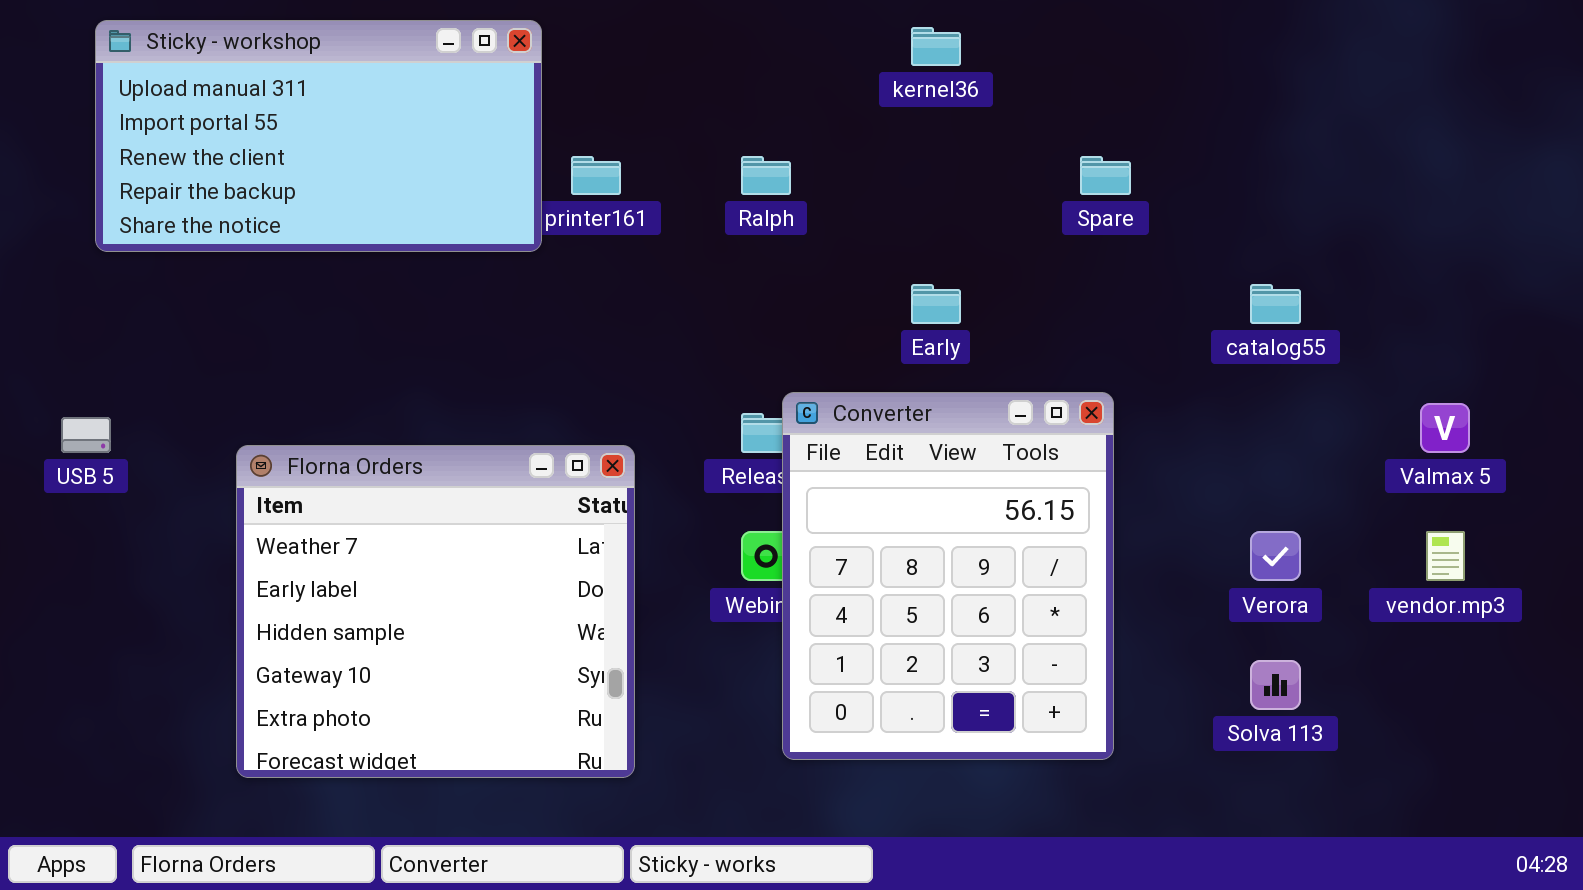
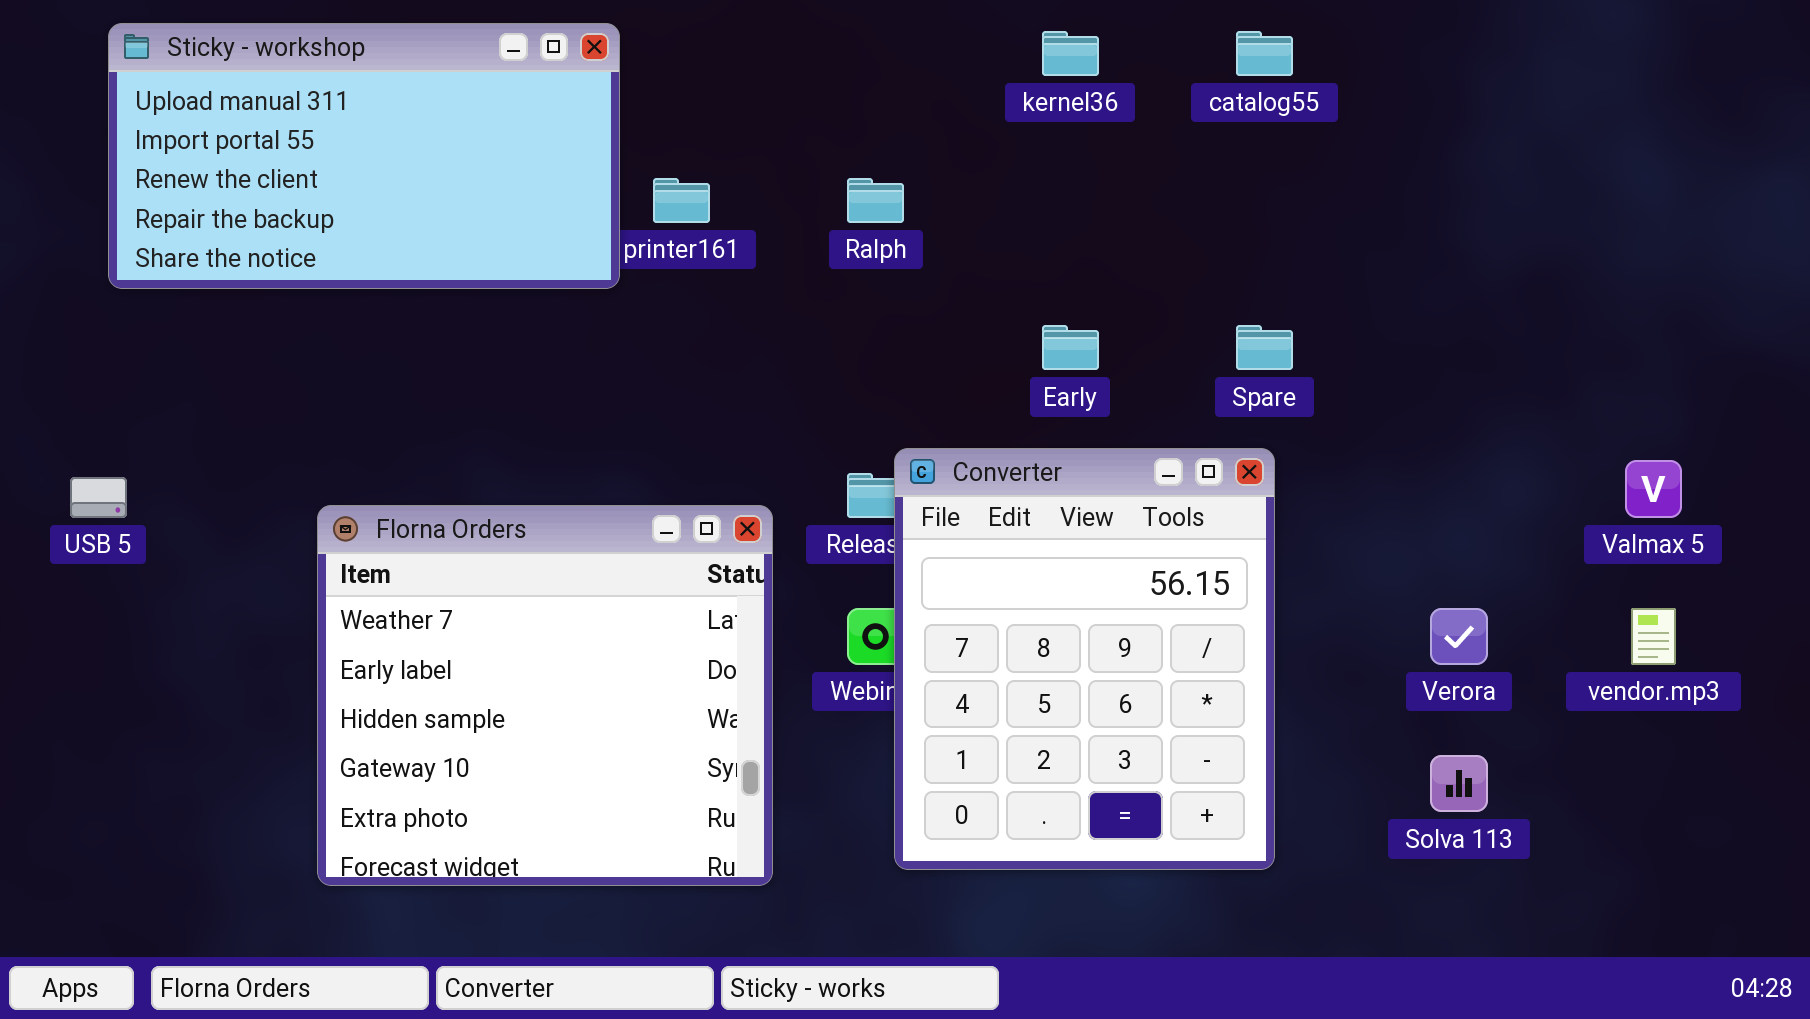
Spare: [1080,156,1131,195] -> [1236,325,1293,370], moved
catalog55: [1250,284,1301,324] -> [1236,31,1293,76], moved
Florna Orders: [236,445,635,778] -> [317,505,773,886], moved

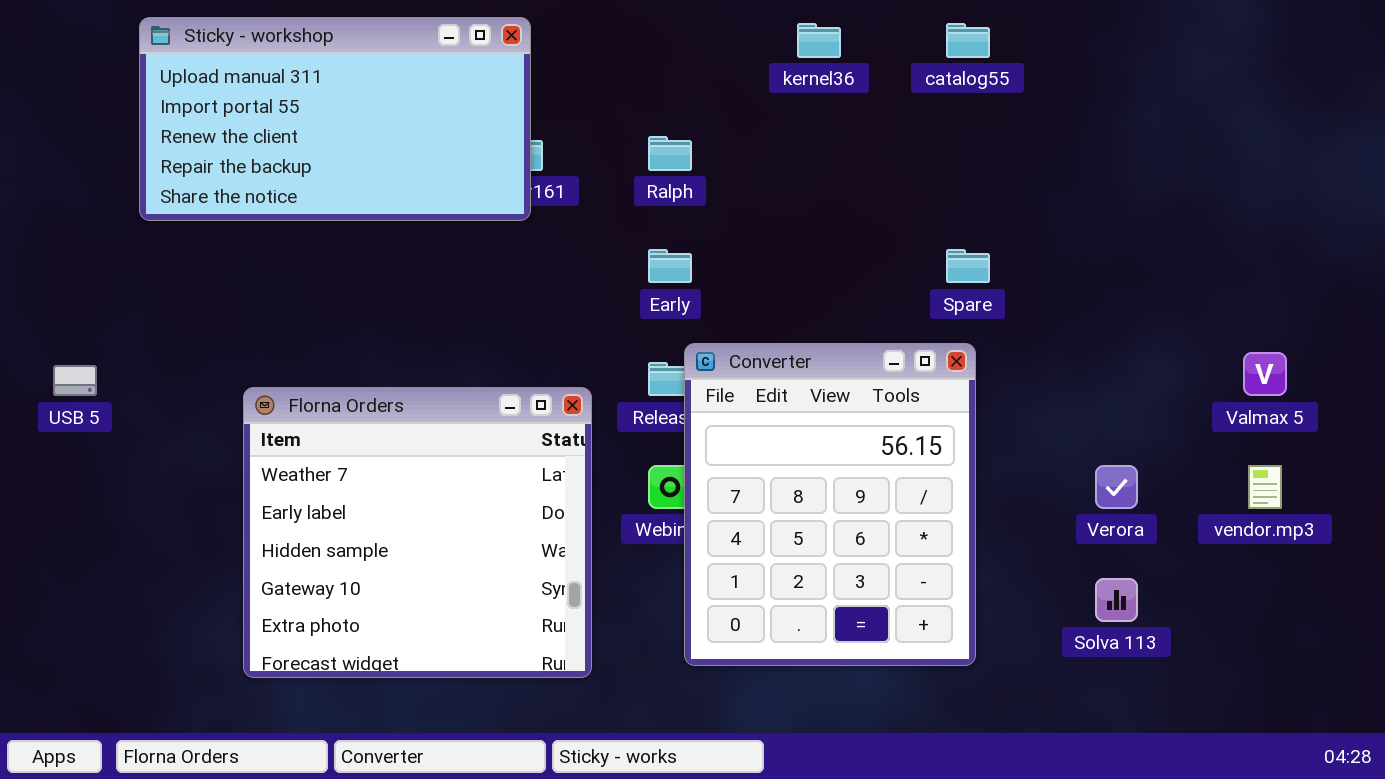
Sticky - workshop: [108,23,620,289] -> [139,17,531,221], moved
Early: [1042,325,1099,370] -> [648,249,692,283], moved

